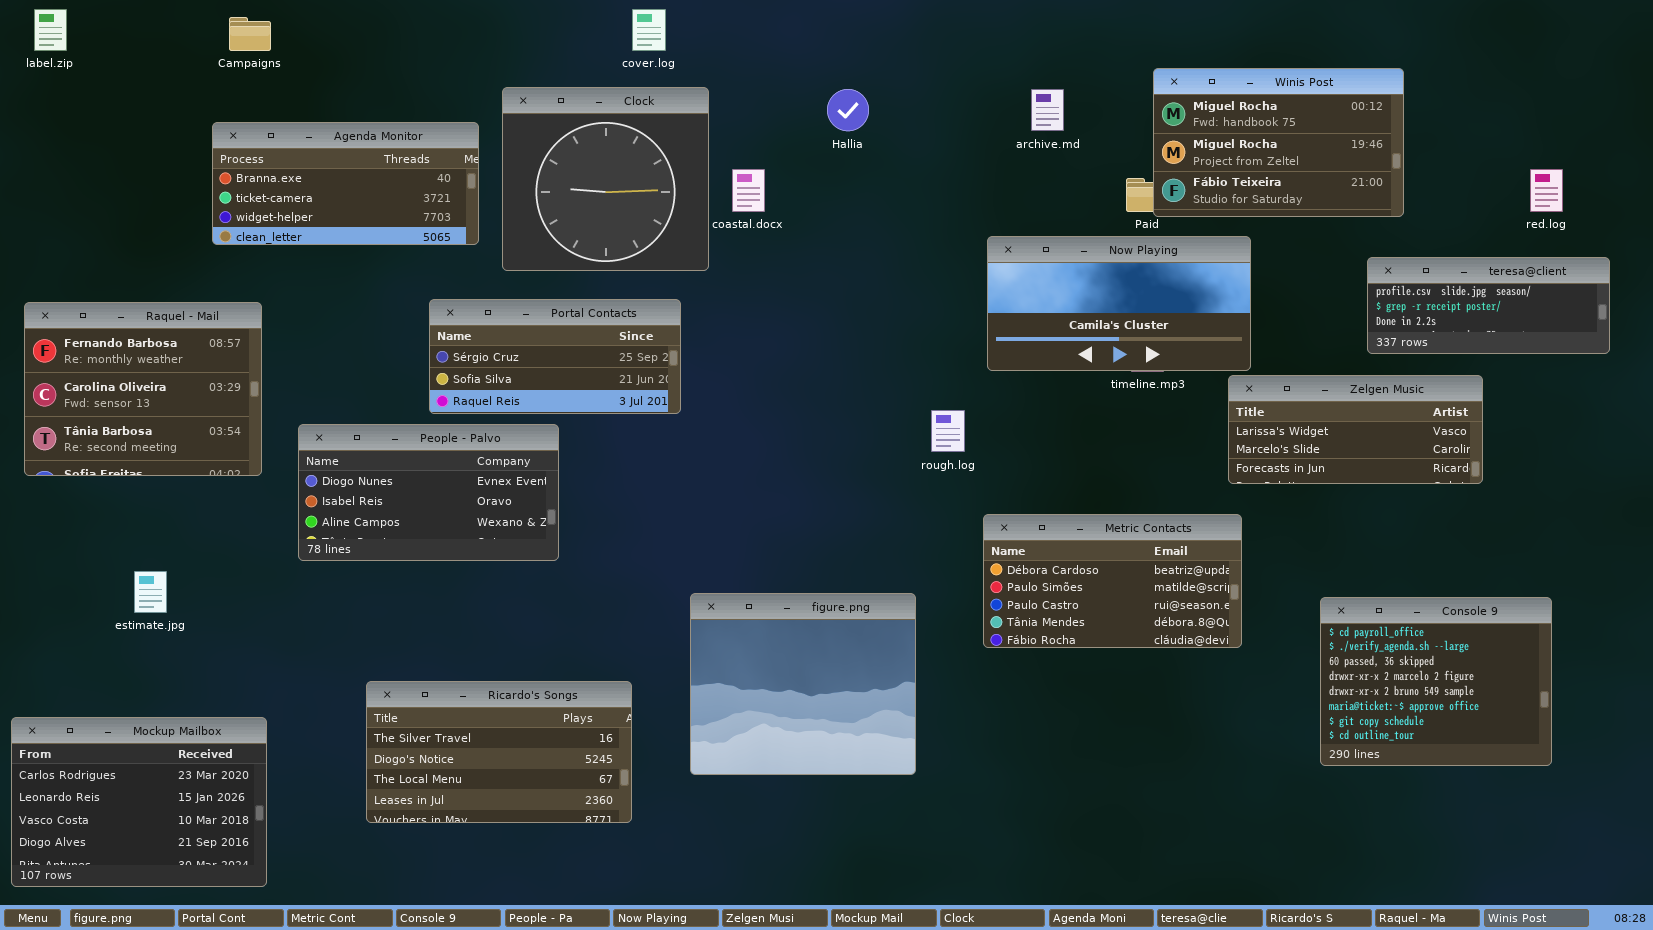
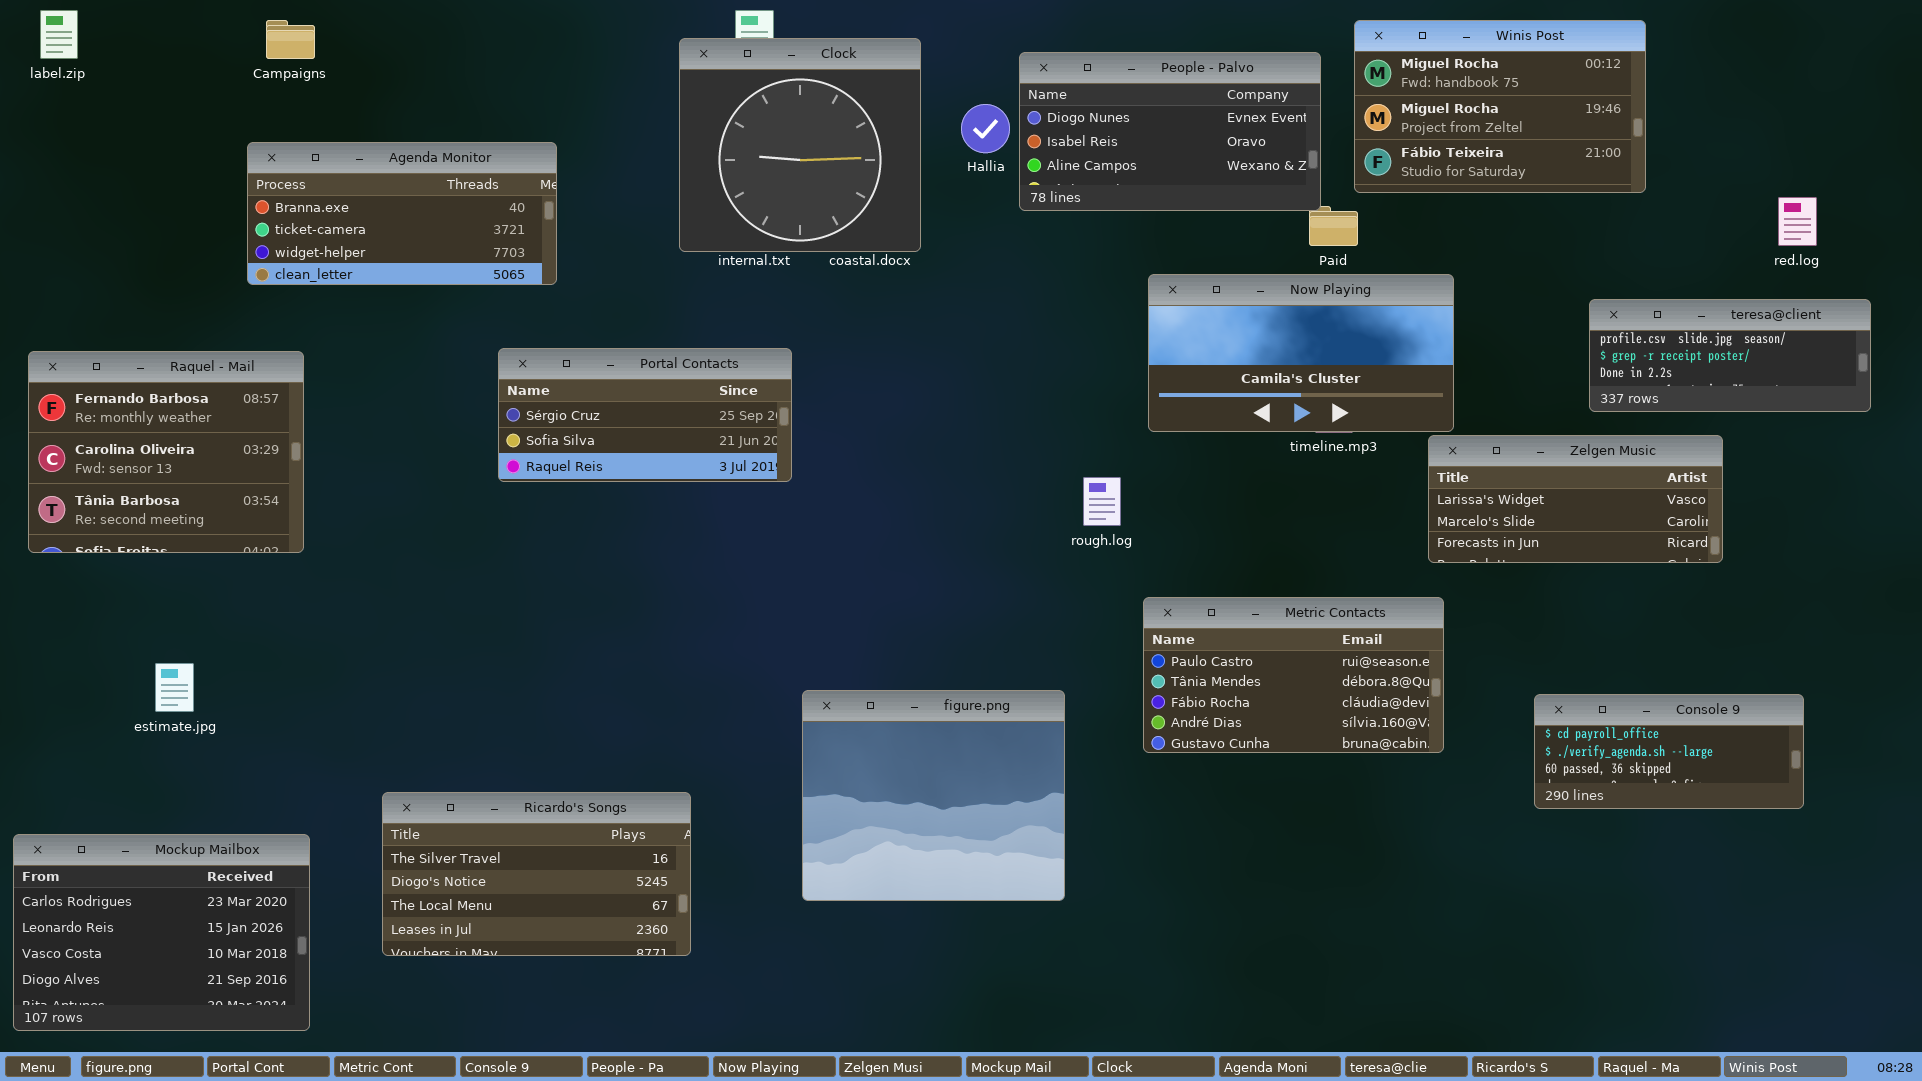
Winis Post: [1153,68,1404,217] -> [1354,20,1646,193], moved
Clock: [502,87,709,271] -> [679,38,921,252], moved
People - Palvo: [298,424,559,561] -> [1019,52,1321,211], moved
Metric Contacts: [983,514,1242,648] -> [1143,597,1444,753], scrolled down 2 rows
Console 9: [1320,597,1552,766] -> [1534,694,1804,809], resized
Ricardo's Songs: [366,681,632,823] -> [382,792,691,956], moved

